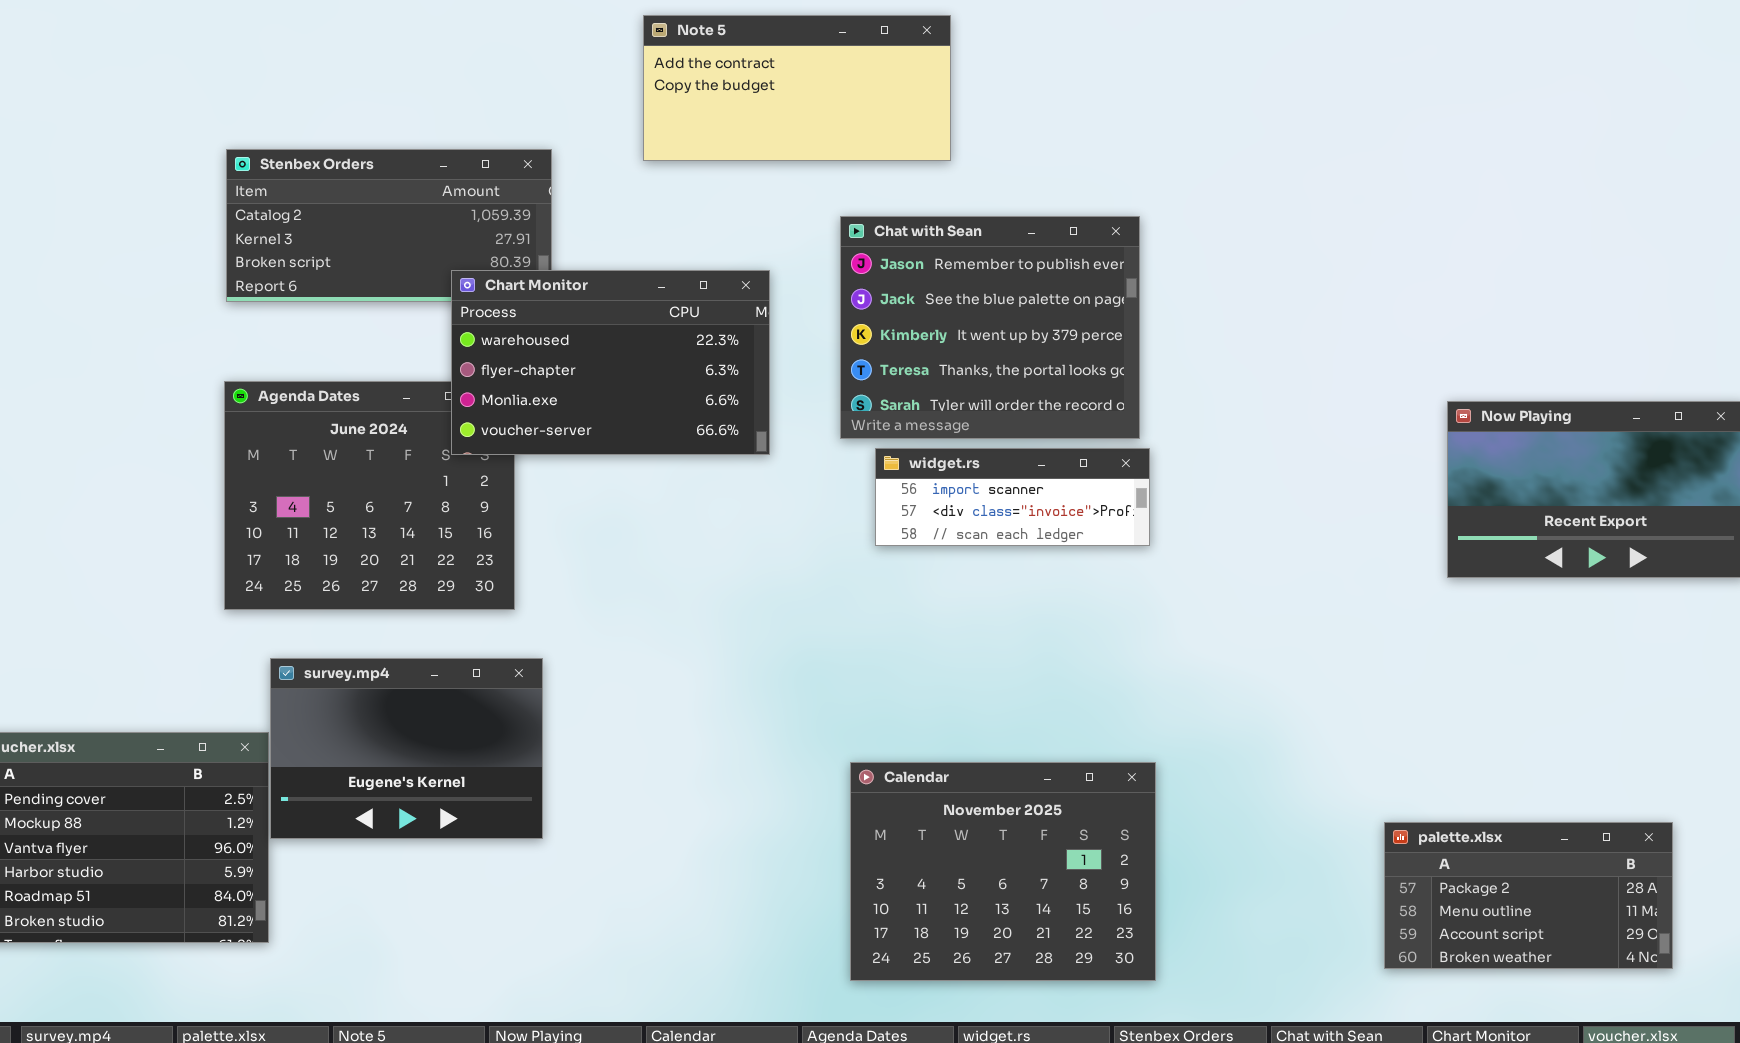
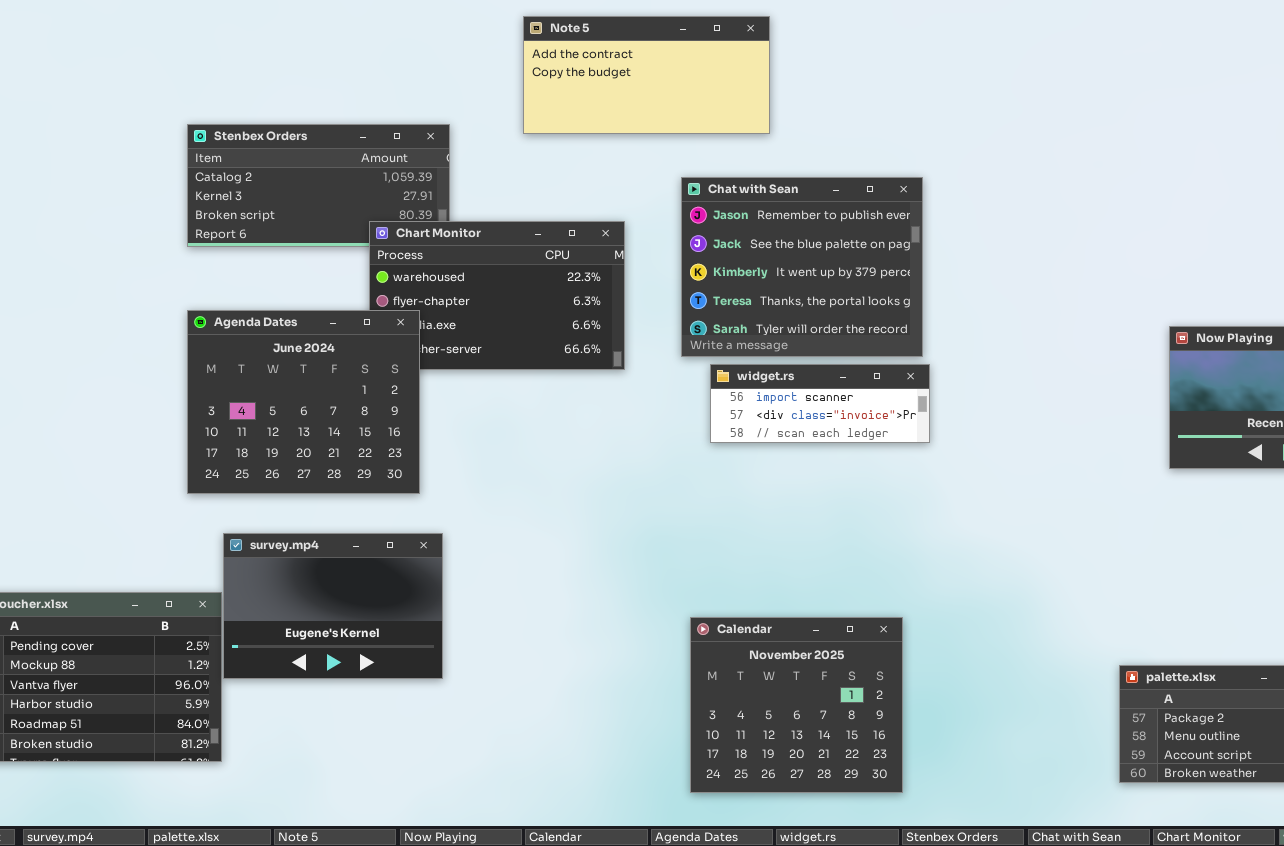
Agenda Dates: [224,381,515,610] -> [187,310,420,494], raised
Calendar: [850,762,1156,981] -> [690,617,903,793], resized

